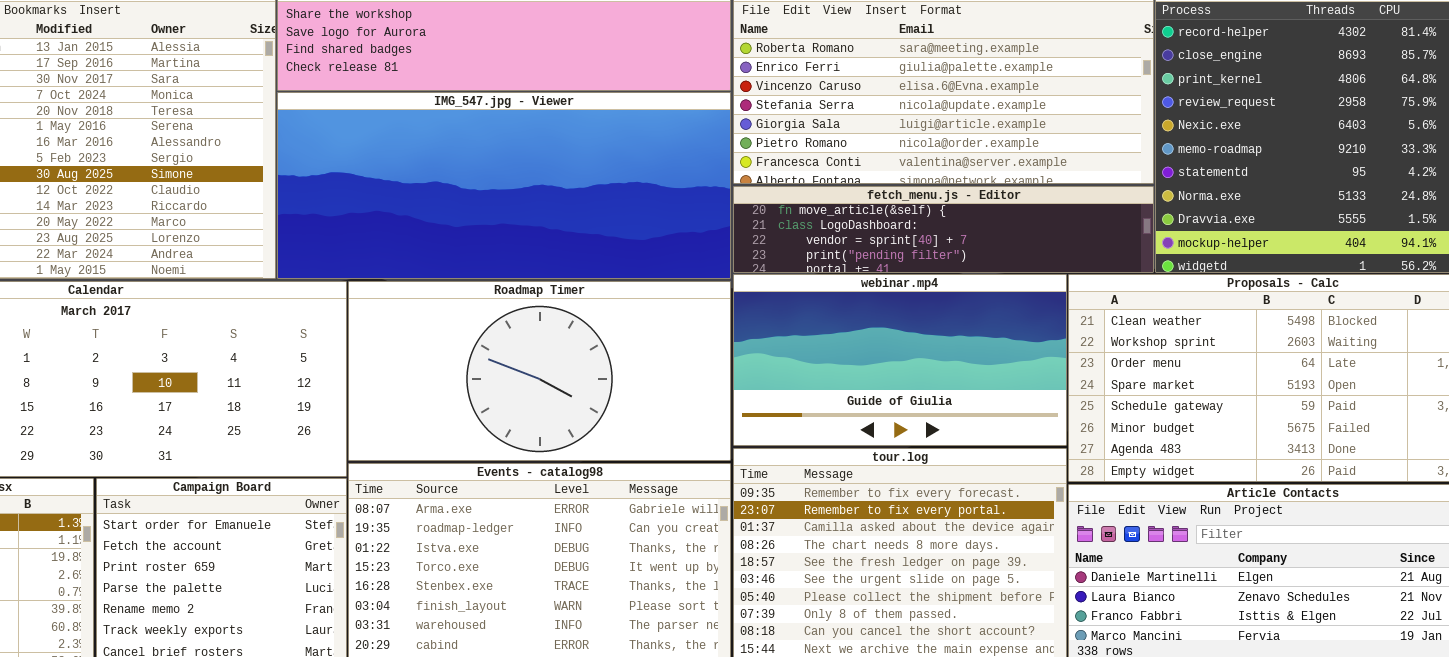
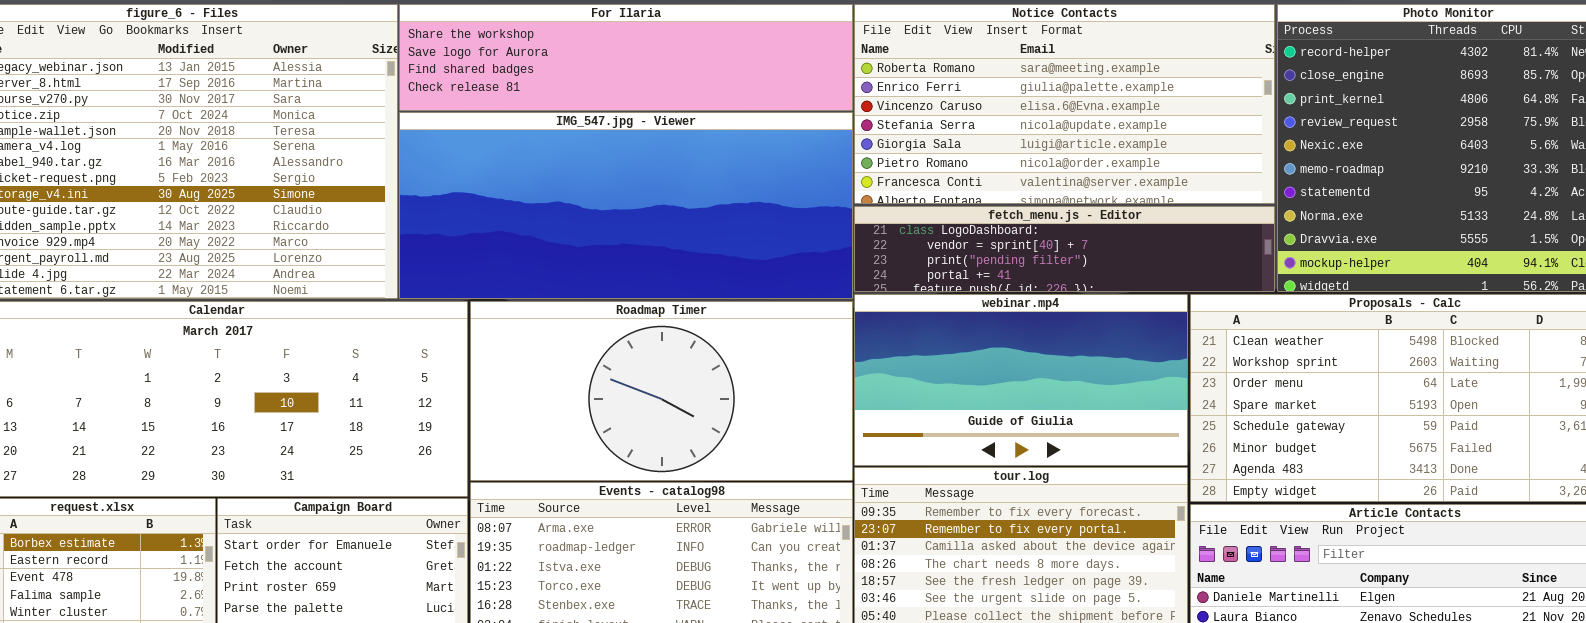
fetch_menu.js - Editor: [733,186,1154,273] -> [854,206,1275,292], scrolled down 1 row

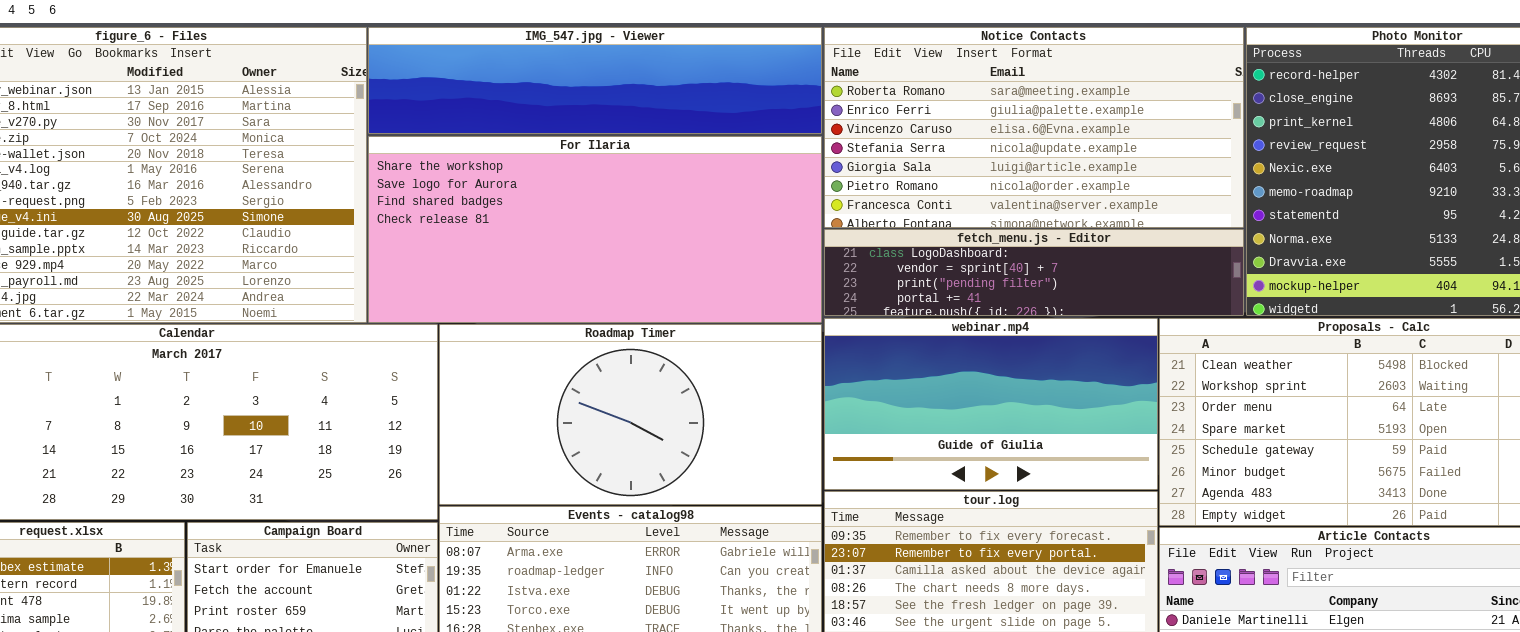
For Ilaria: [399,4,853,111] -> [368,136,822,323], moved, resized
IMG_547.jpg - Viewer: [399,112,853,299] -> [368,27,822,134], moved, resized

